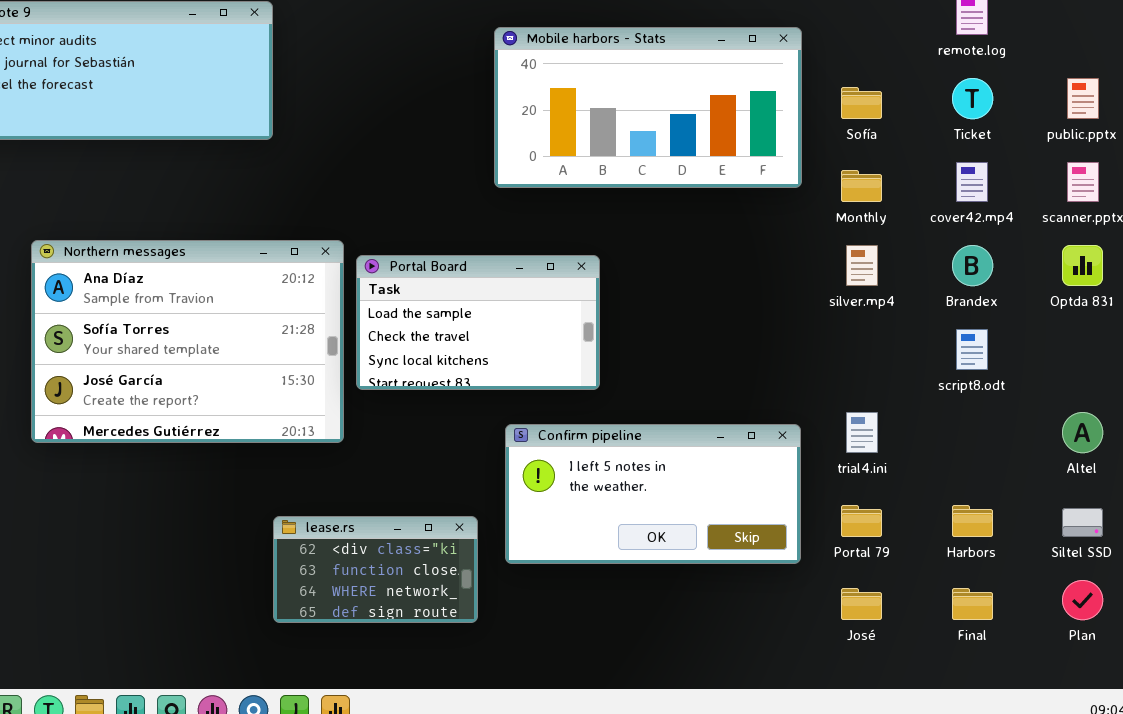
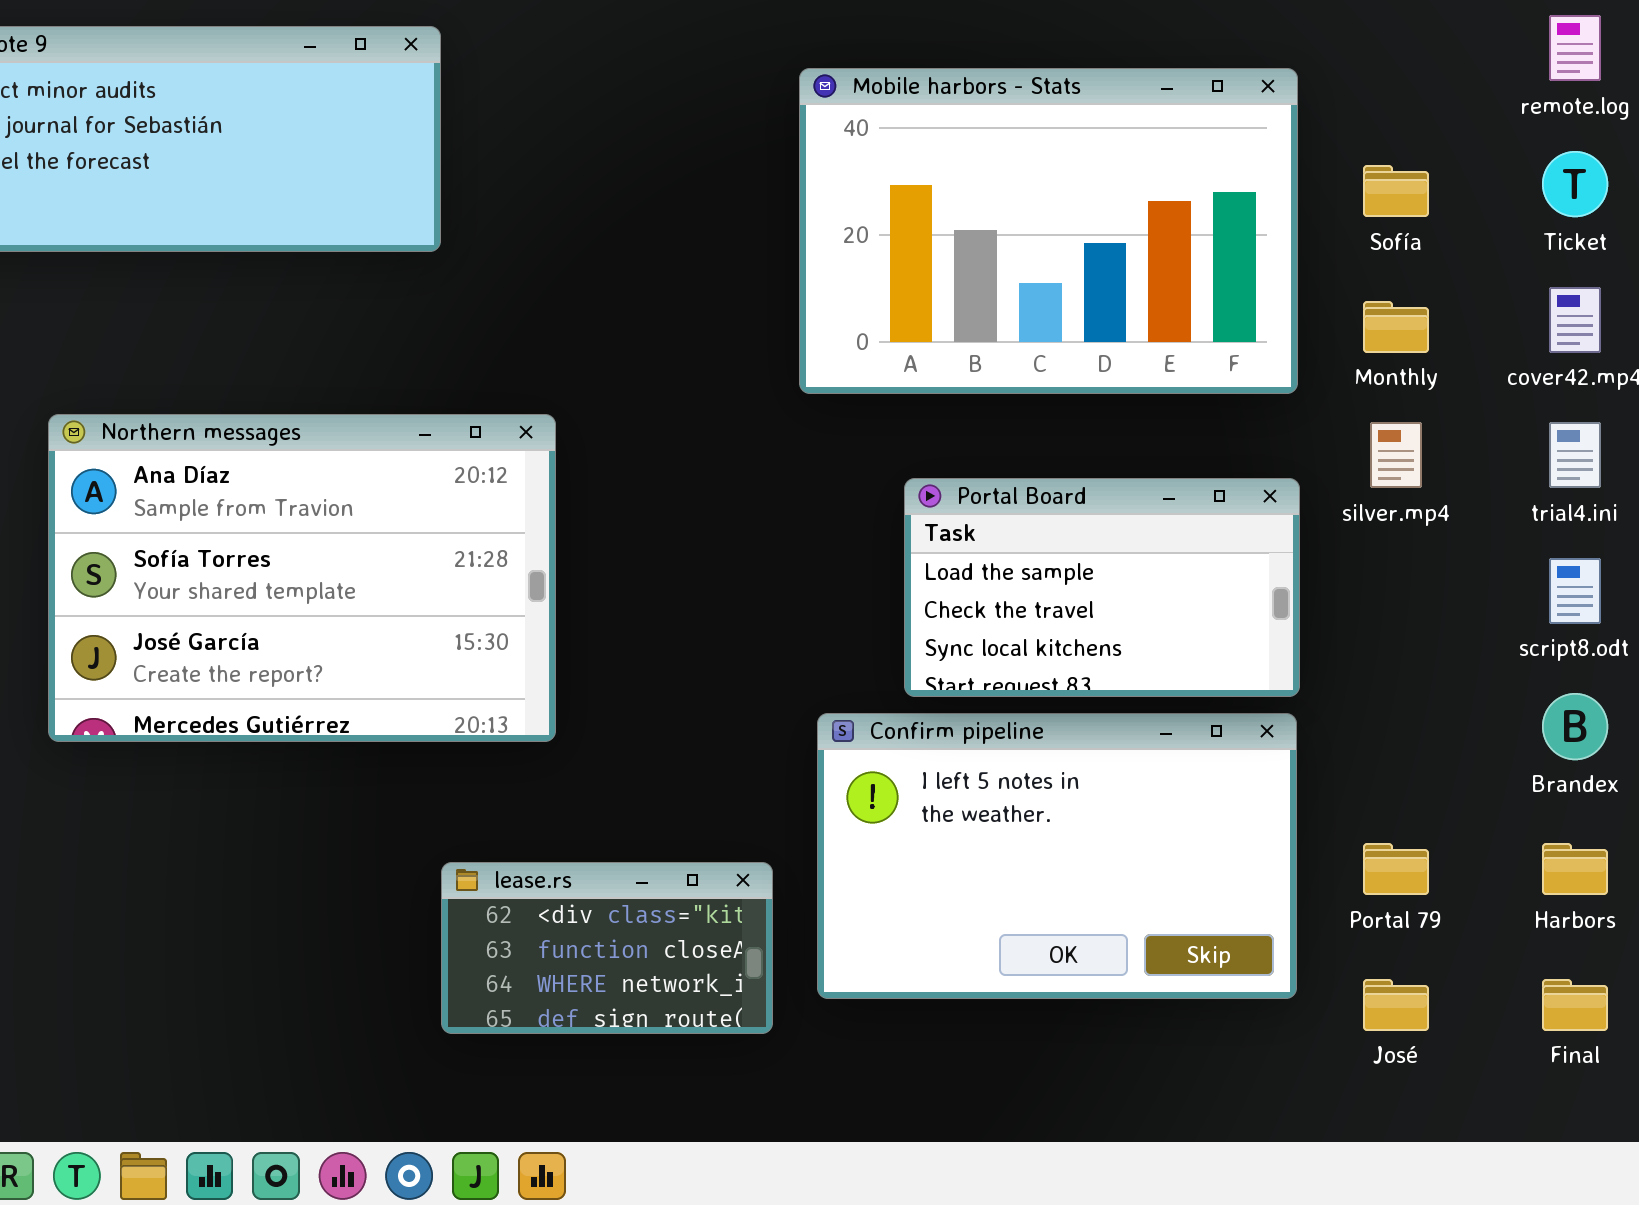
Mobile harbors - Stats: [494,27,802,188] -> [799,68,1298,394], resized
Brandex: [952,245,993,286] -> [1542,693,1608,760], moved
Portal Board: [356,255,600,390] -> [904,478,1300,697], moved
trial4.ini: [846,412,878,453] -> [1549,422,1601,488], moved
Confirm pipeline: [505,424,801,564] -> [817,713,1297,999], resized

